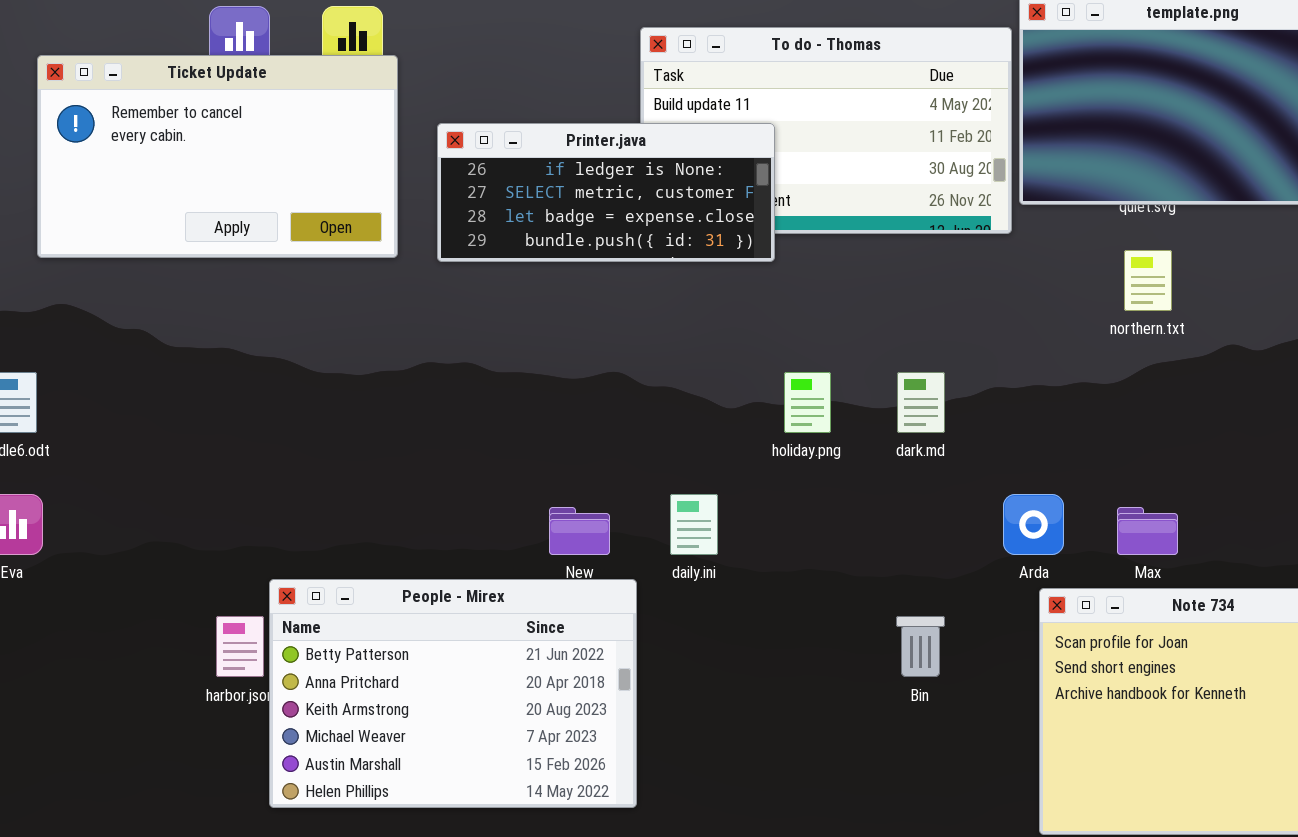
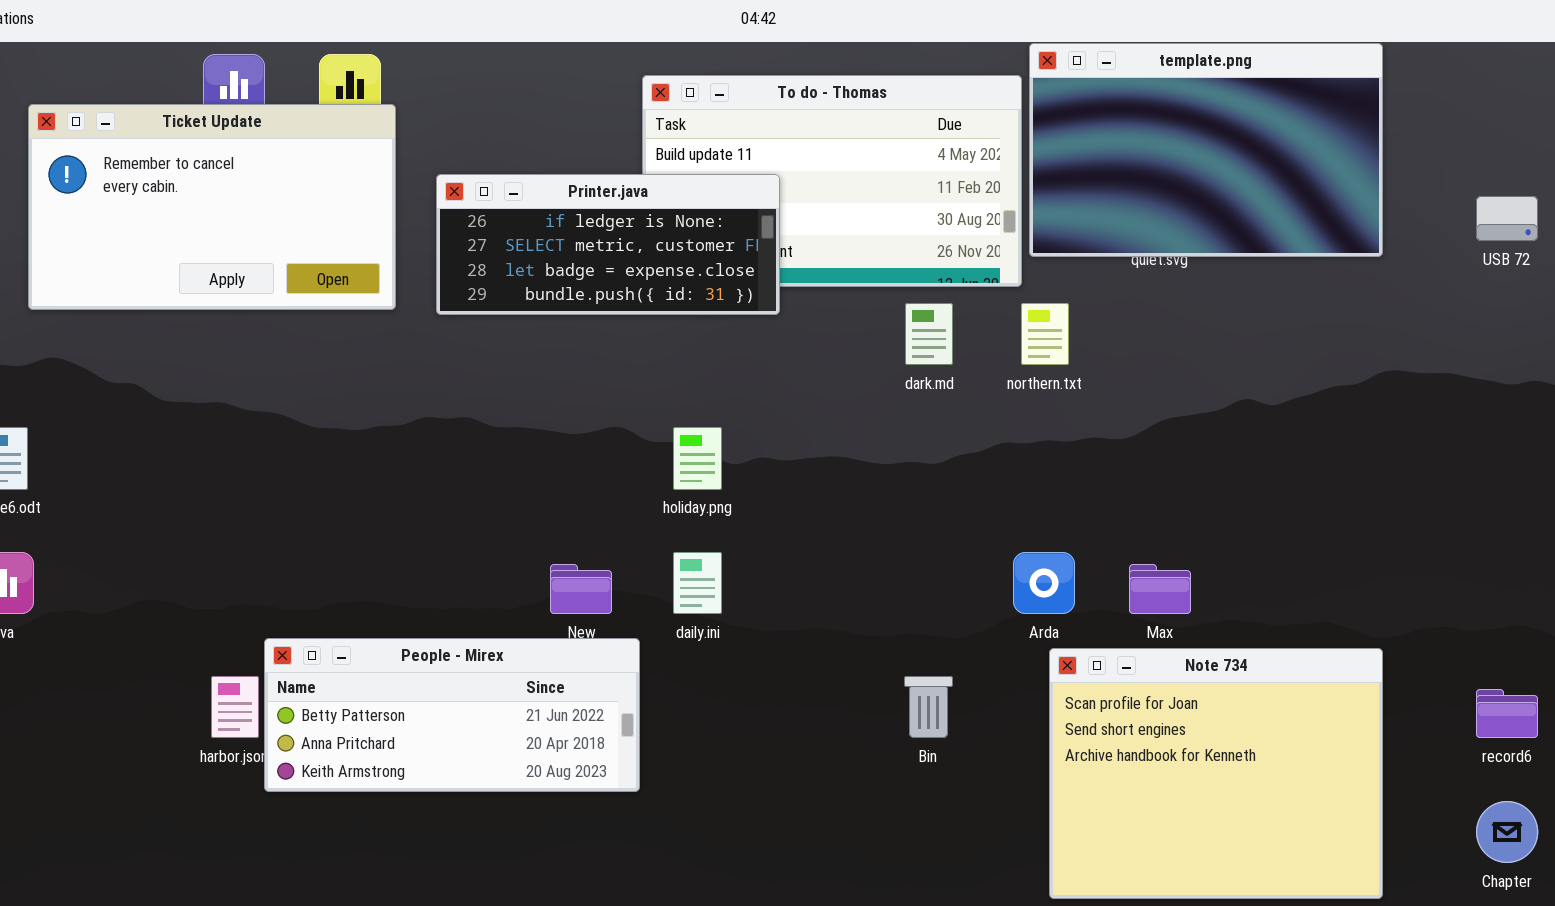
northern.txt: [1124,250,1172,311] -> [1021,303,1069,365], moved
holiday.png: [784,372,831,433] -> [673,427,722,490], moved
dark.md: [897,372,945,433] -> [905,303,953,365], moved
People - Mirex: [269,579,637,808] -> [264,638,640,792], resized

